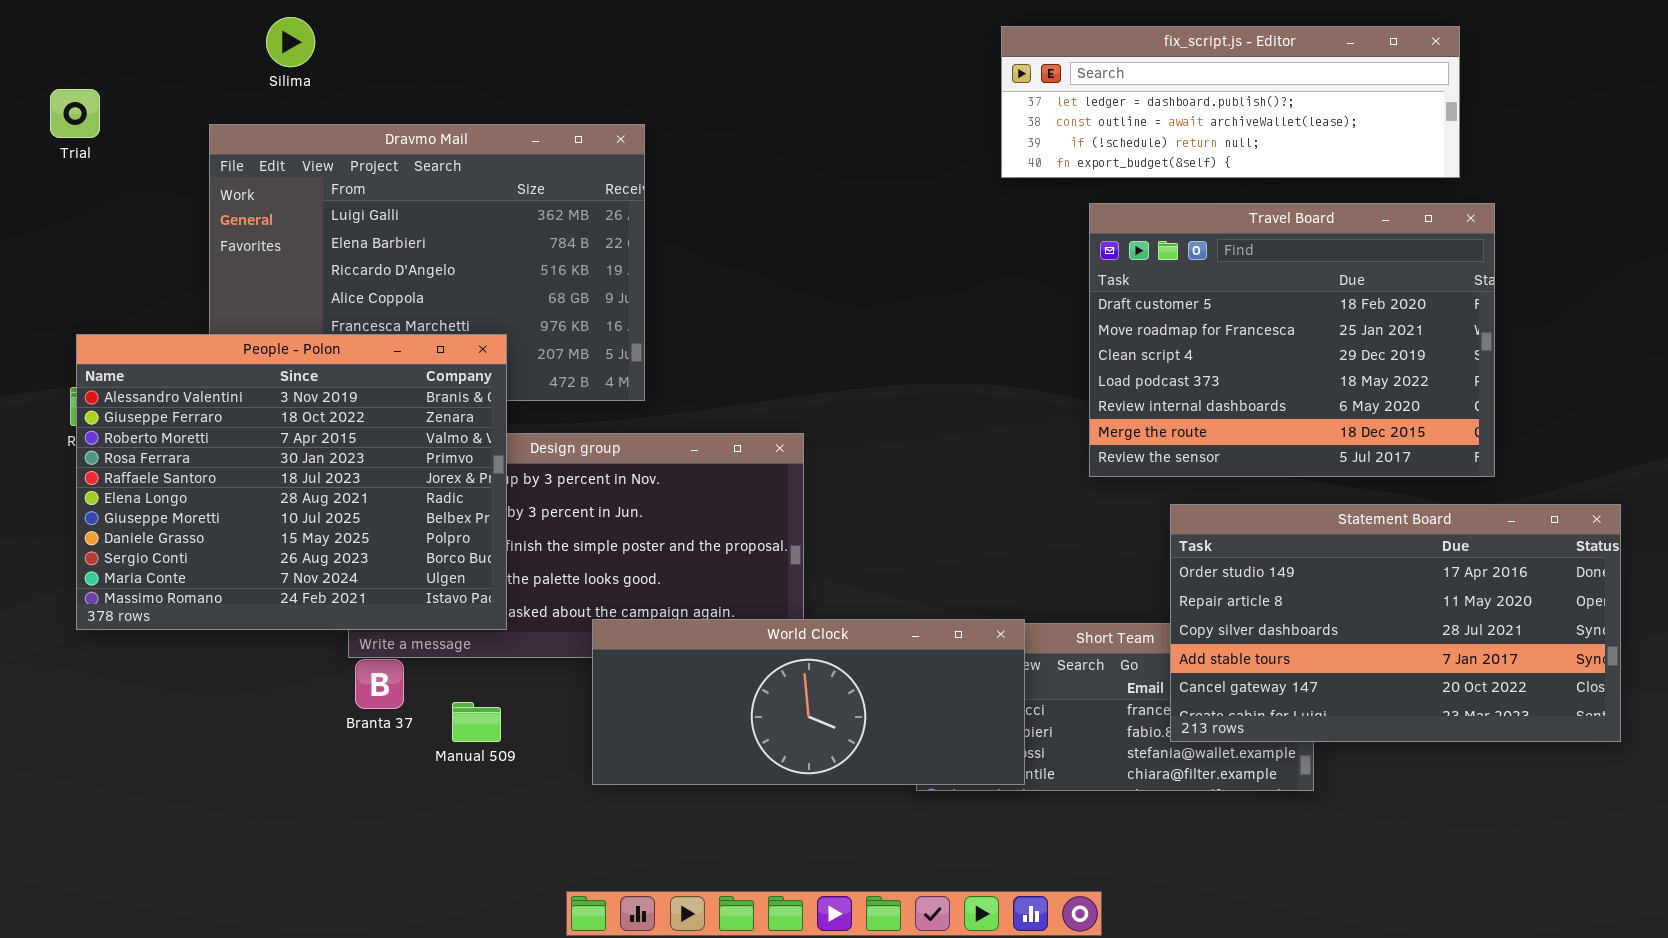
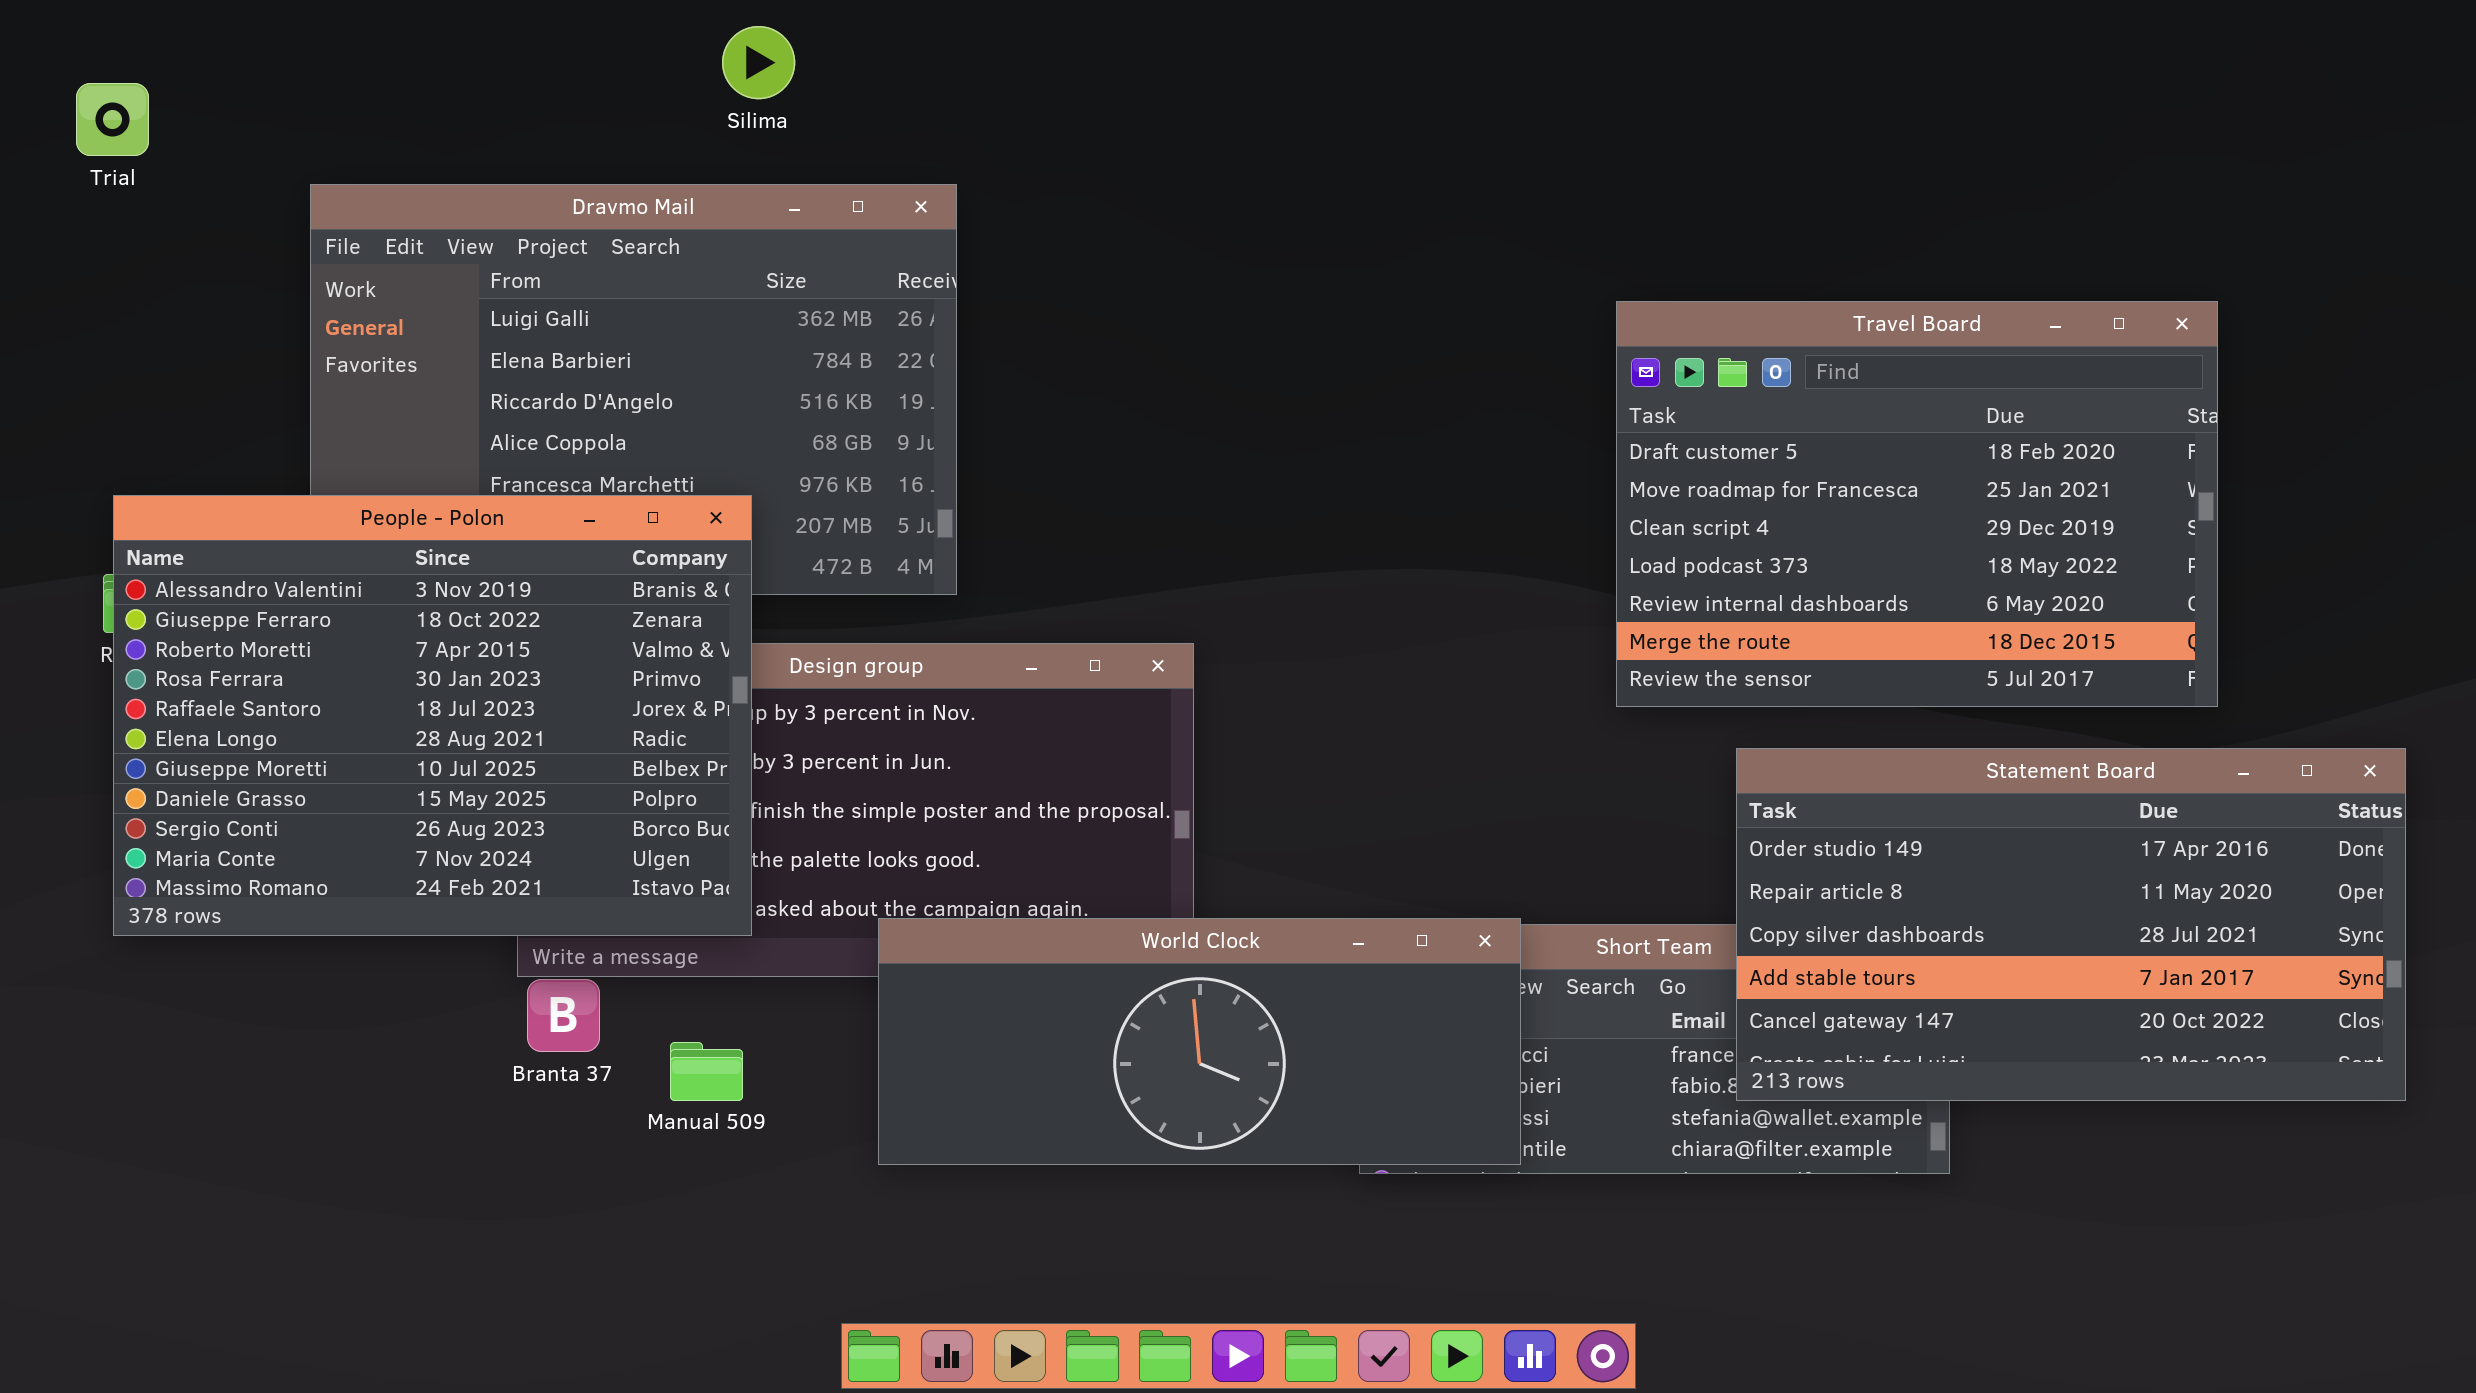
Silima: [266,17,315,67] -> [722,26,795,99], moved
fix_script.js - Editor: [1001,26,1460,178] -> none, closed
Trial: [50,89,100,138] -> [76,83,149,156], moved

